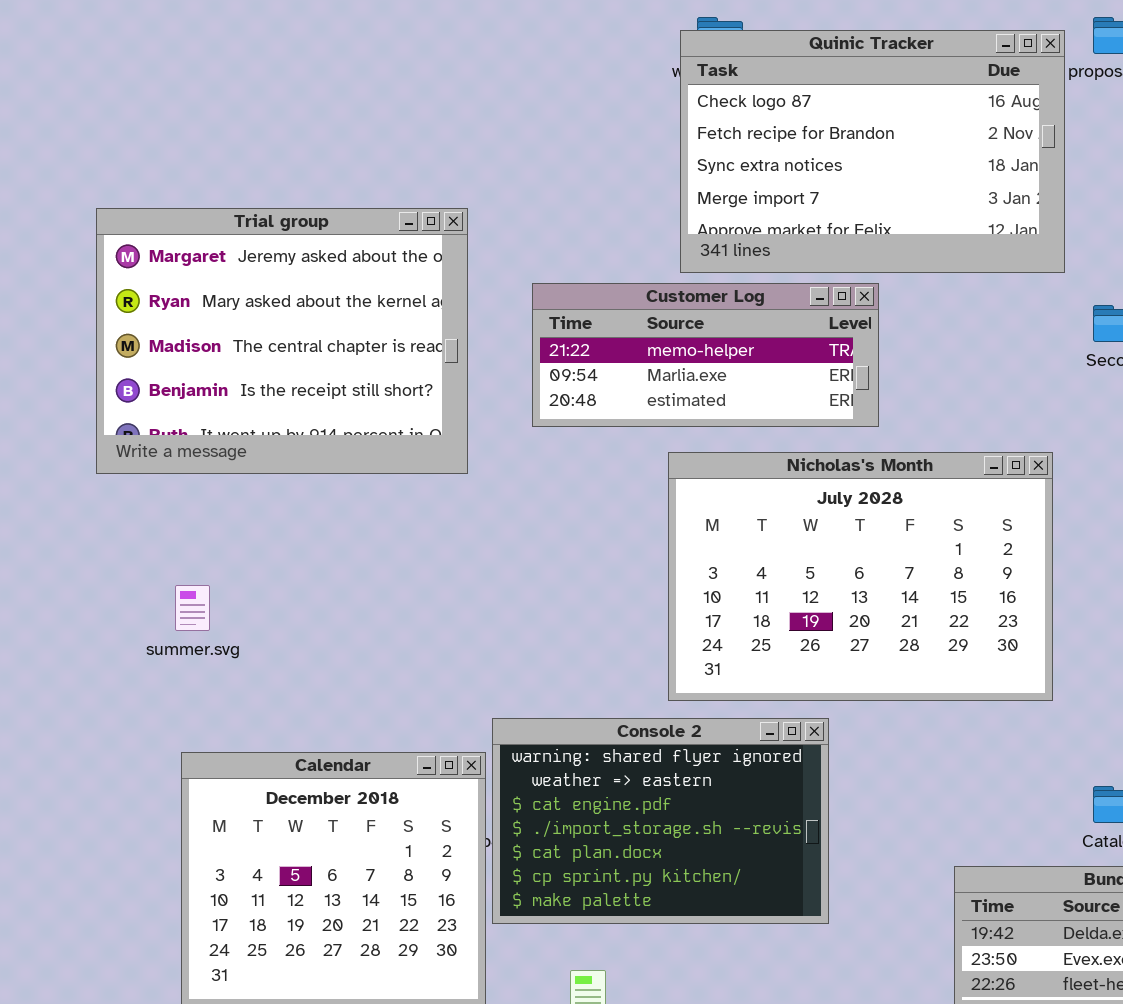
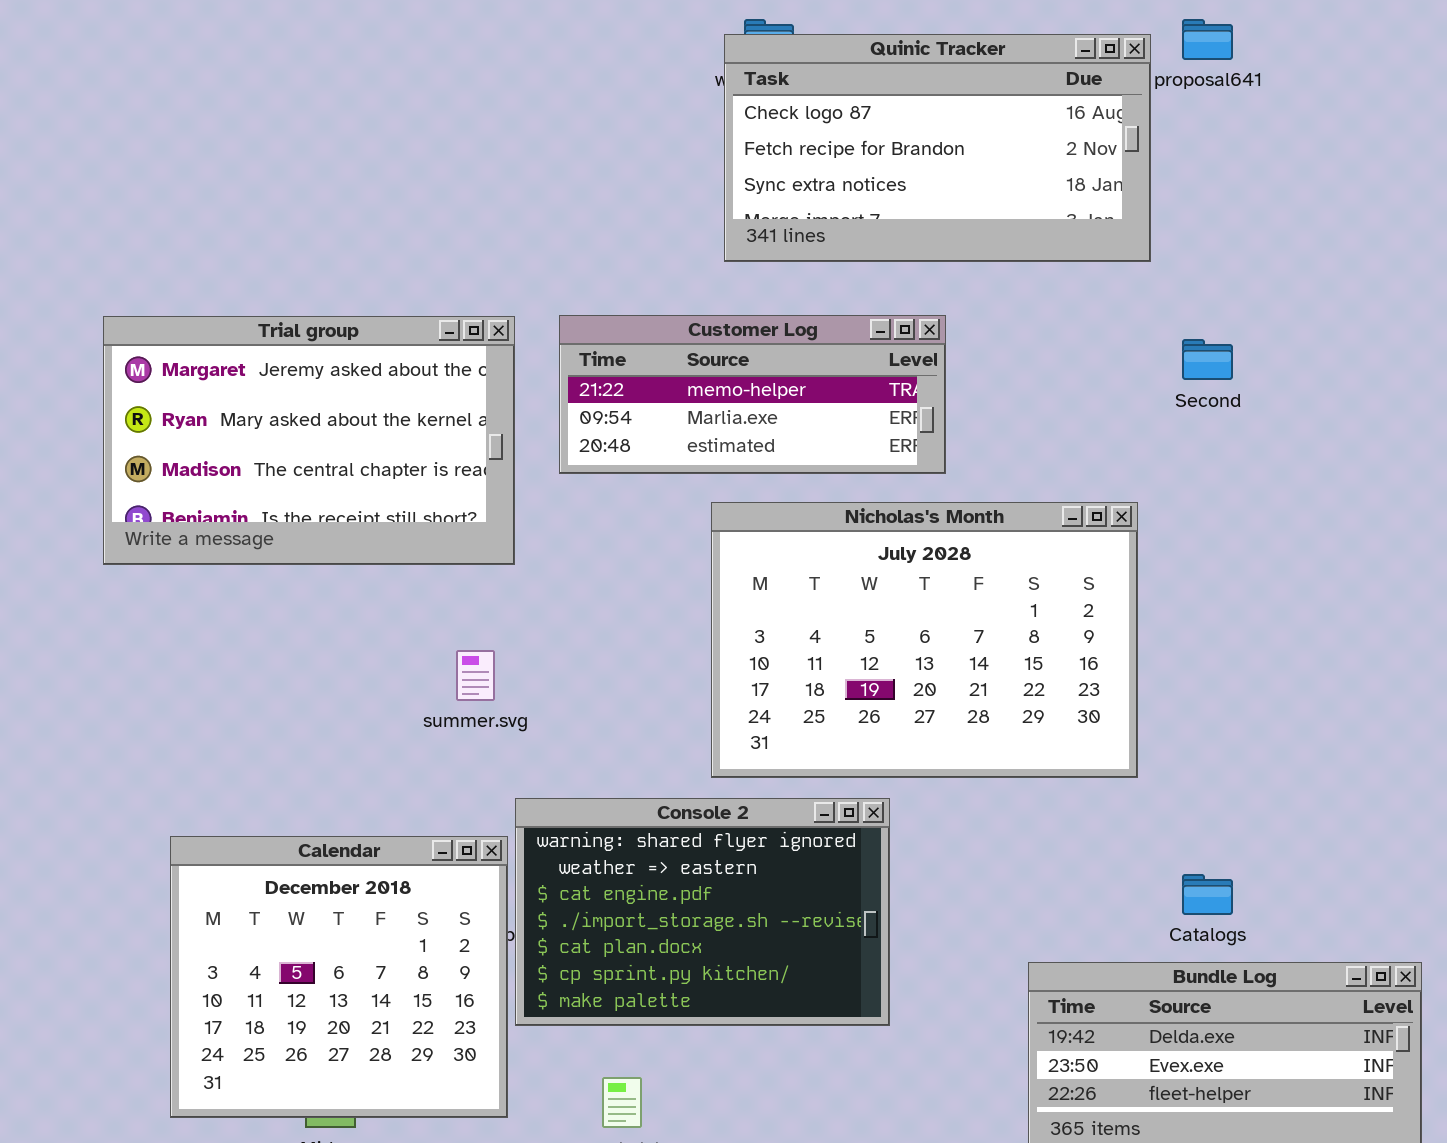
Quinic Tracker: [680,30,1065,273] -> [724,34,1151,262], resized
Trial group: [96,208,468,474] -> [103,316,515,565], moved, resized
summer.svg: [175,585,210,631] -> [456,650,495,701], moved

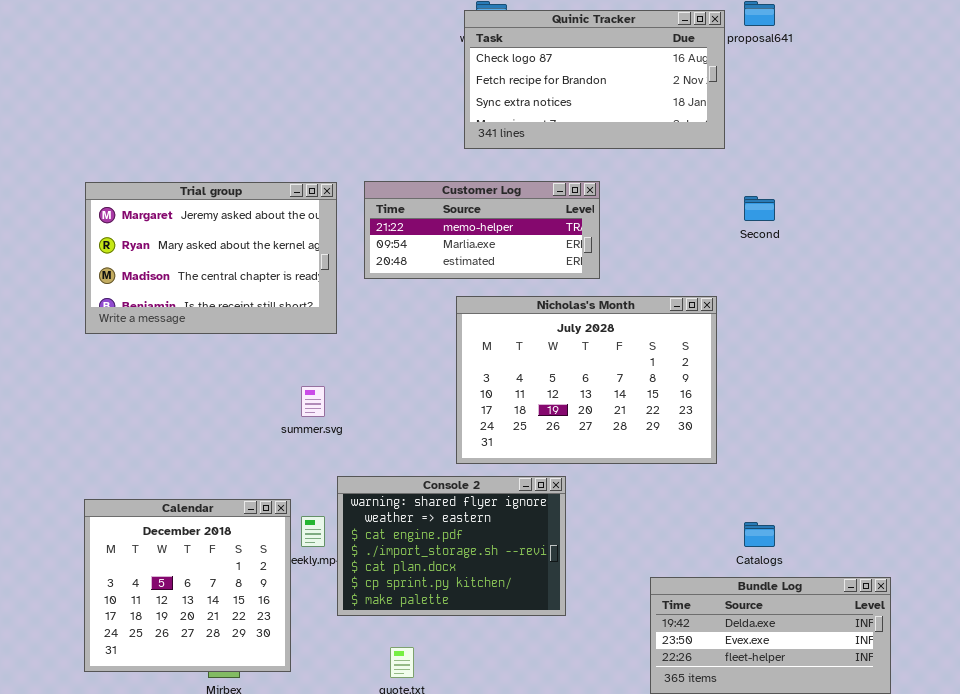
Calendar: [170,836,508,1118] -> [84,499,291,672], moved

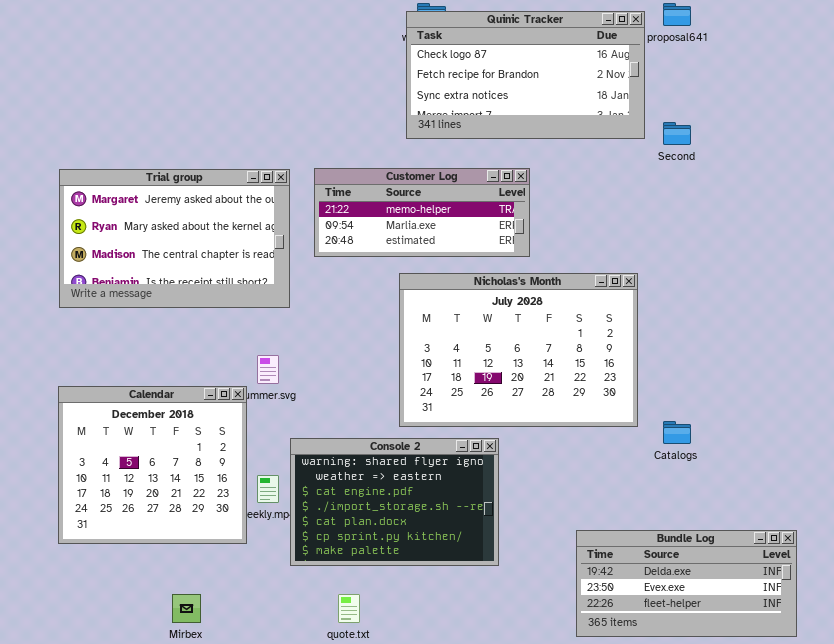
Second: [744,196,775,221] -> [663,122,691,145], moved
Calendar: [84,499,291,672] -> [58,386,247,544], moved
Catalogs: [744,522,775,547] -> [663,421,691,444], moved

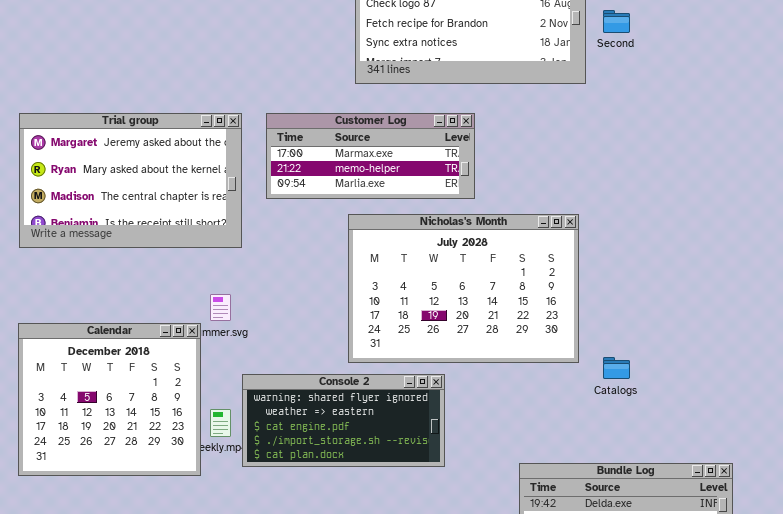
Second: [663,122,691,145] -> [603,10,630,33], moved
Customer Log: [314,168,530,257] -> [266,113,475,199], scrolled up 1 row
Console 2: [290,438,499,566] -> [242,374,445,467], resized

